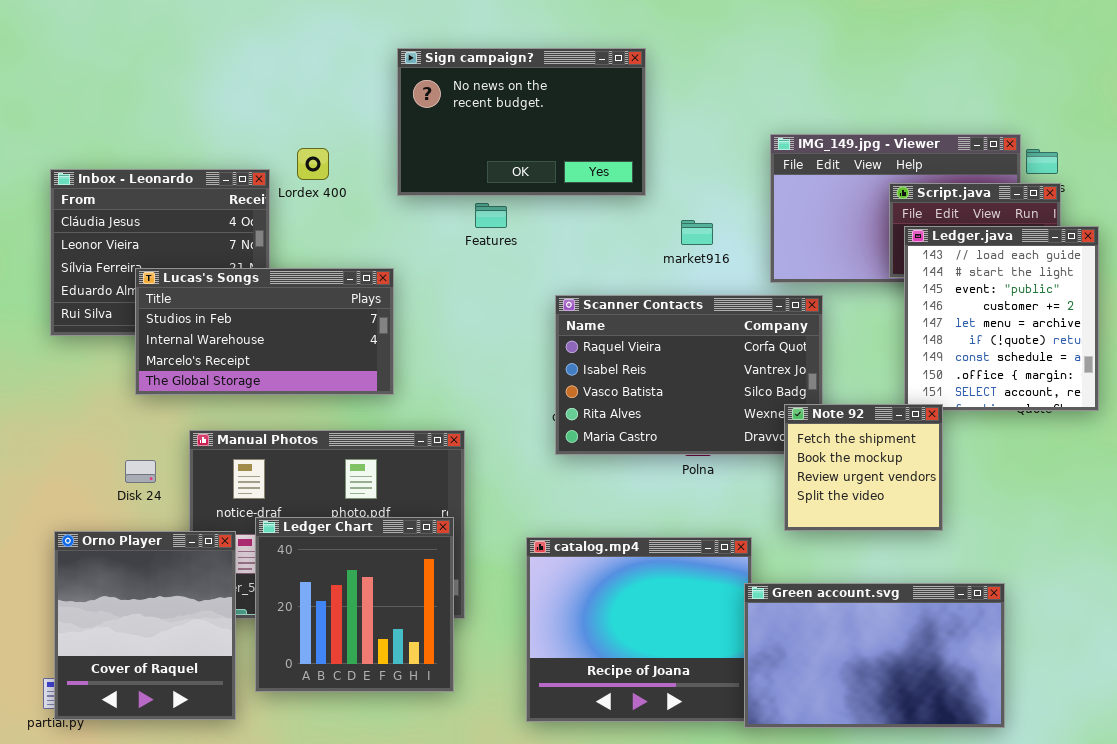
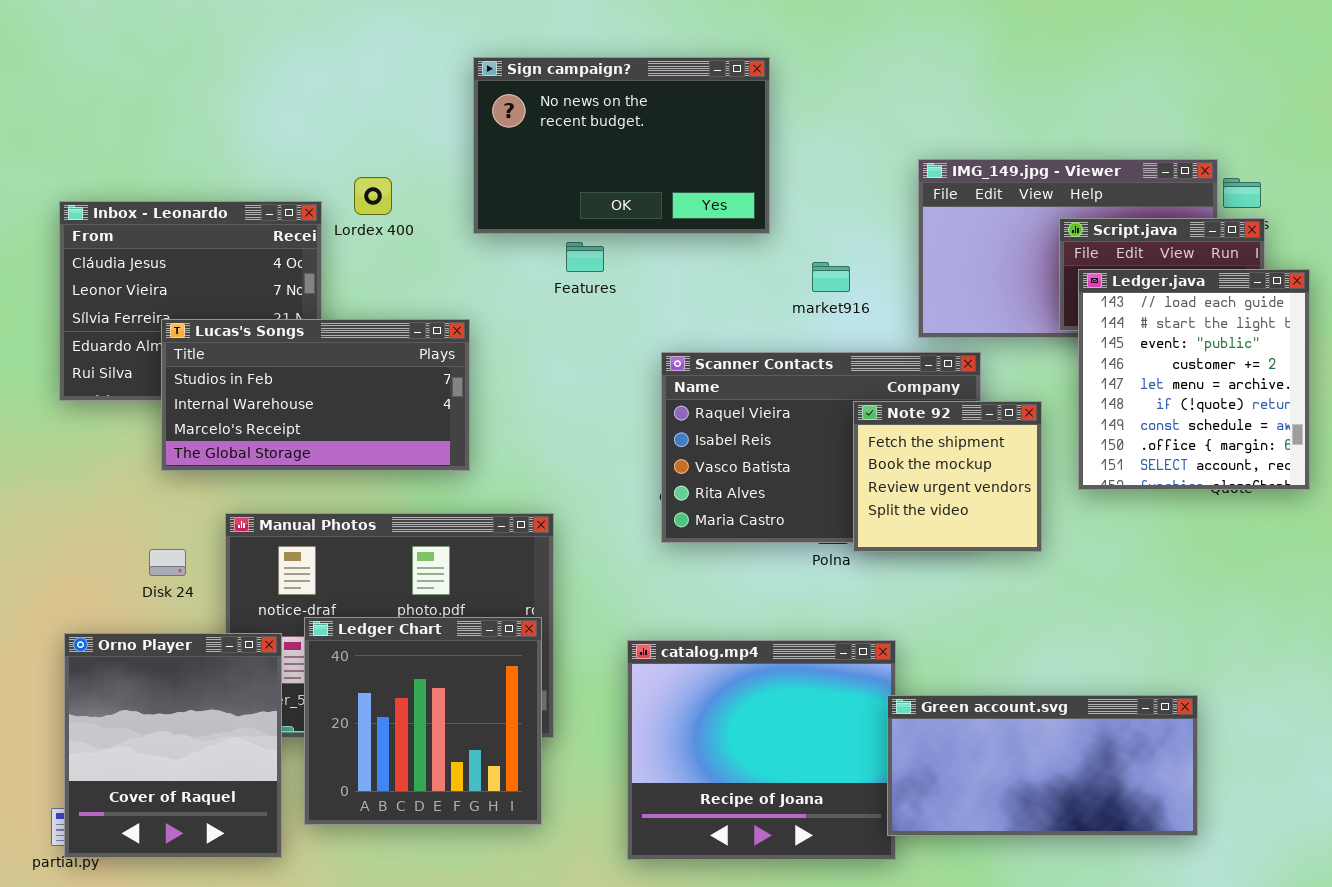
Note 92: [784,404,943,531] -> [853,401,1042,552], moved
Green account.svg: [744,583,1005,728] -> [887,695,1198,836], resized

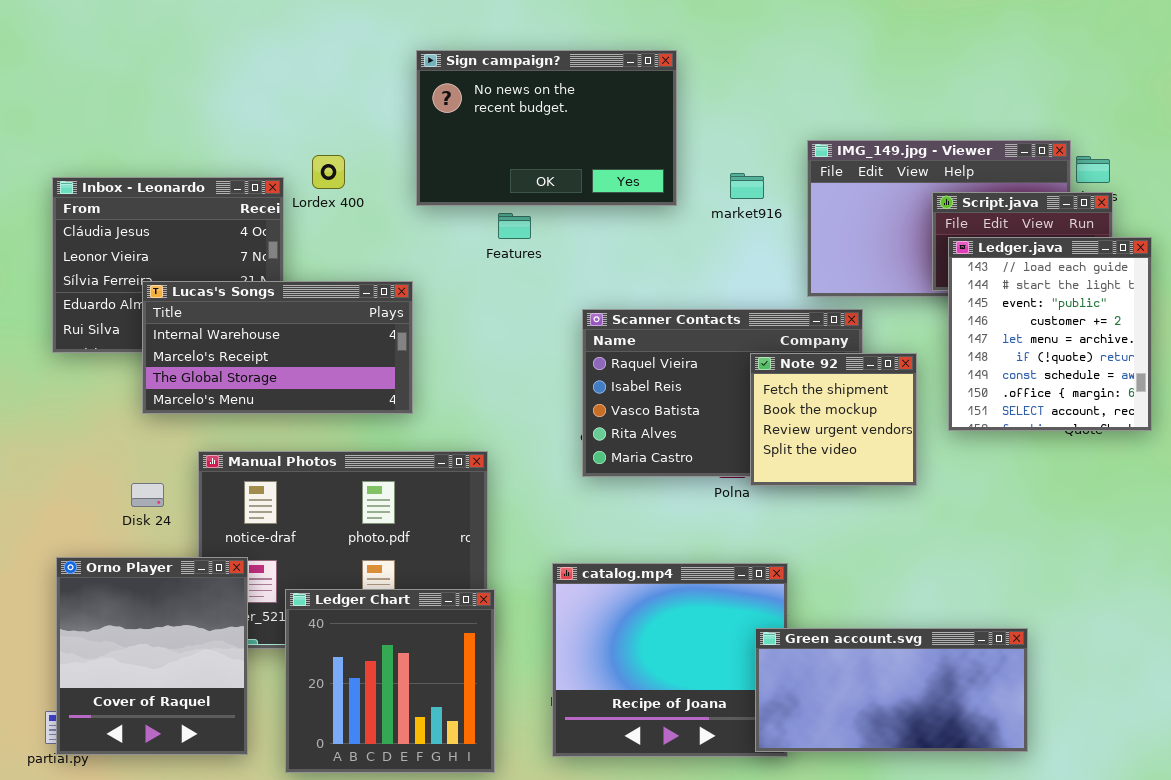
market916: [812,262,850,292] -> [730,173,764,199], moved
Lucas's Songs: [161,319,470,471] -> [142,281,413,414], scrolled down 1 row
Ledger Chart: [304,617,542,825] -> [285,589,495,773], moved
Green account.svg: [887,695,1198,836] -> [755,628,1028,752], moved

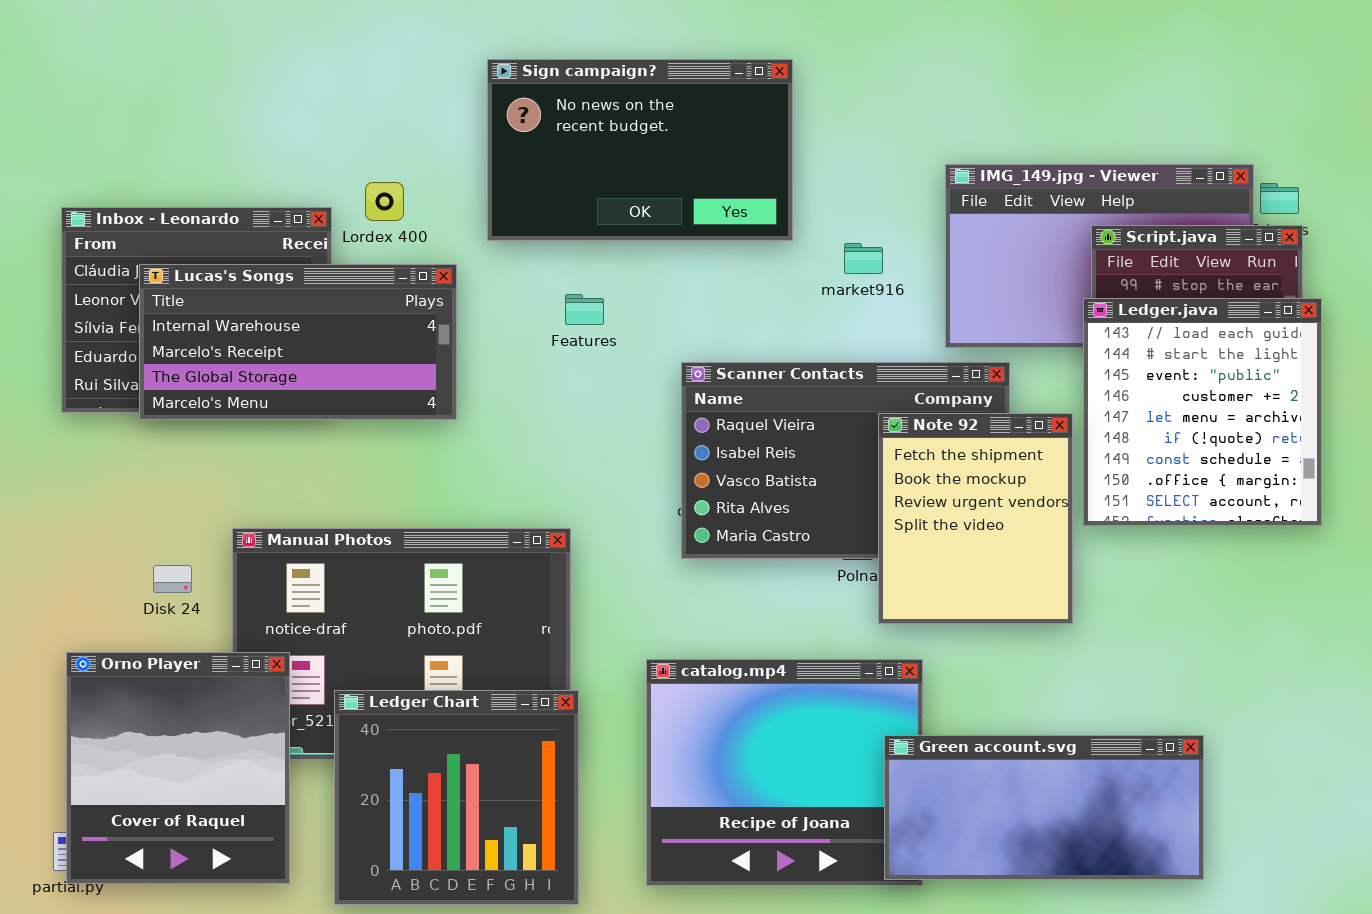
market916: [730,173,764,199] -> [844,243,883,274], moved
Features: [498,213,531,239] -> [565,294,604,325], moved
Ledger.java: [948,237,1152,431] -> [1083,298,1322,526], moved
Lucas's Songs: [142,281,413,414] -> [139,264,457,420], moved
Note 92: [750,353,917,486] -> [878,413,1073,624], resized

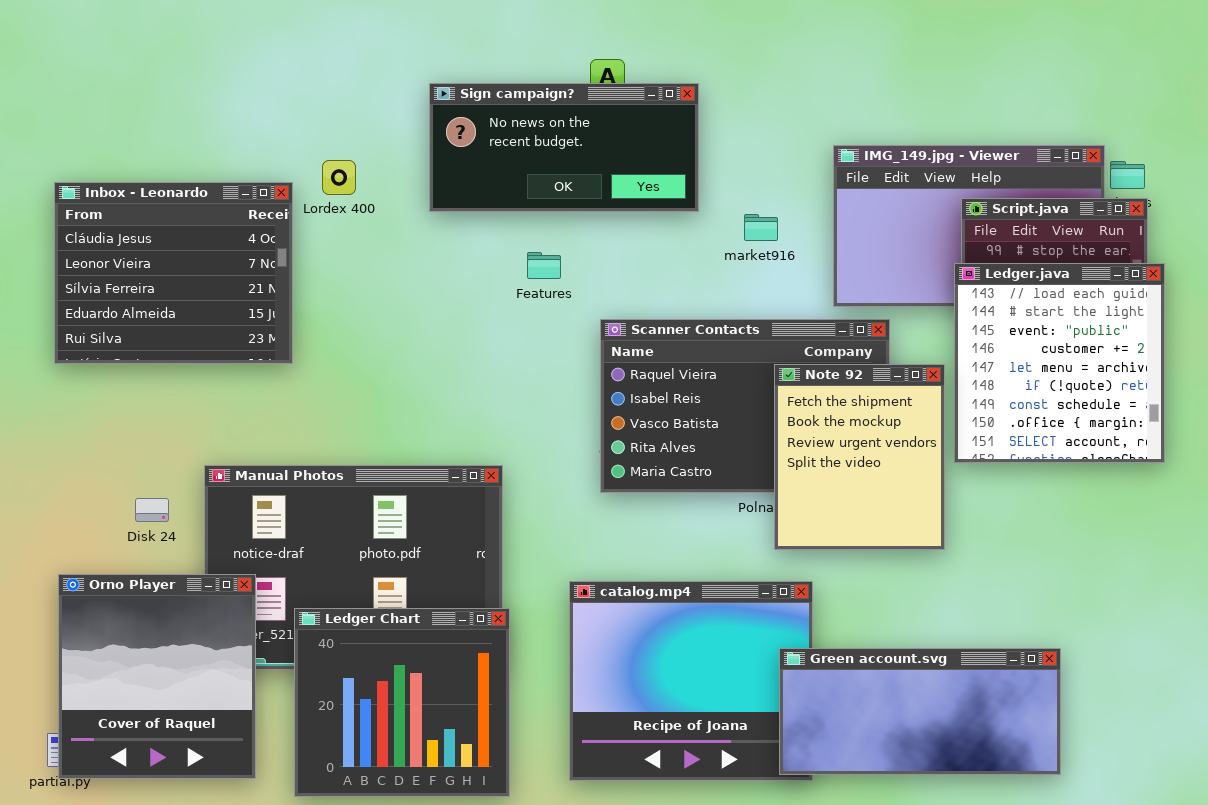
Sign campaign?: [487,59,793,241] -> [429,83,699,212], resized
Lucas's Songs: [139,264,457,420] -> none, closed
Features: [565,294,604,325] -> [527,252,561,279], moved

